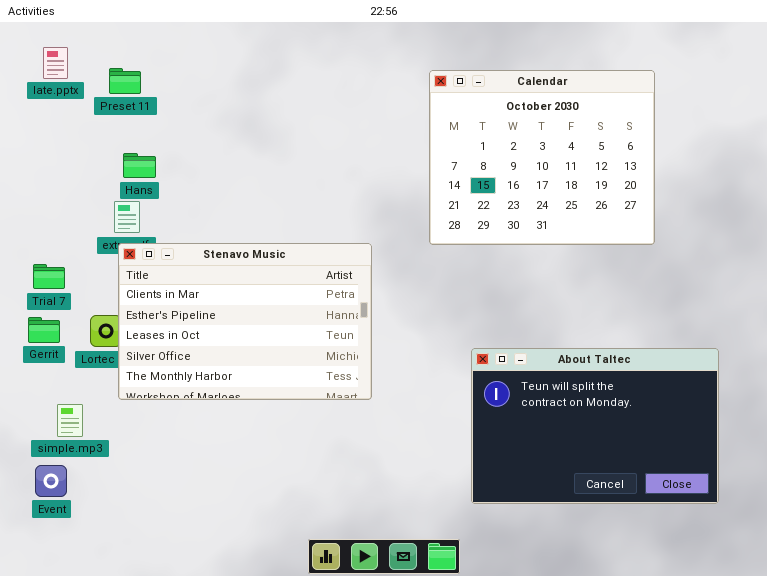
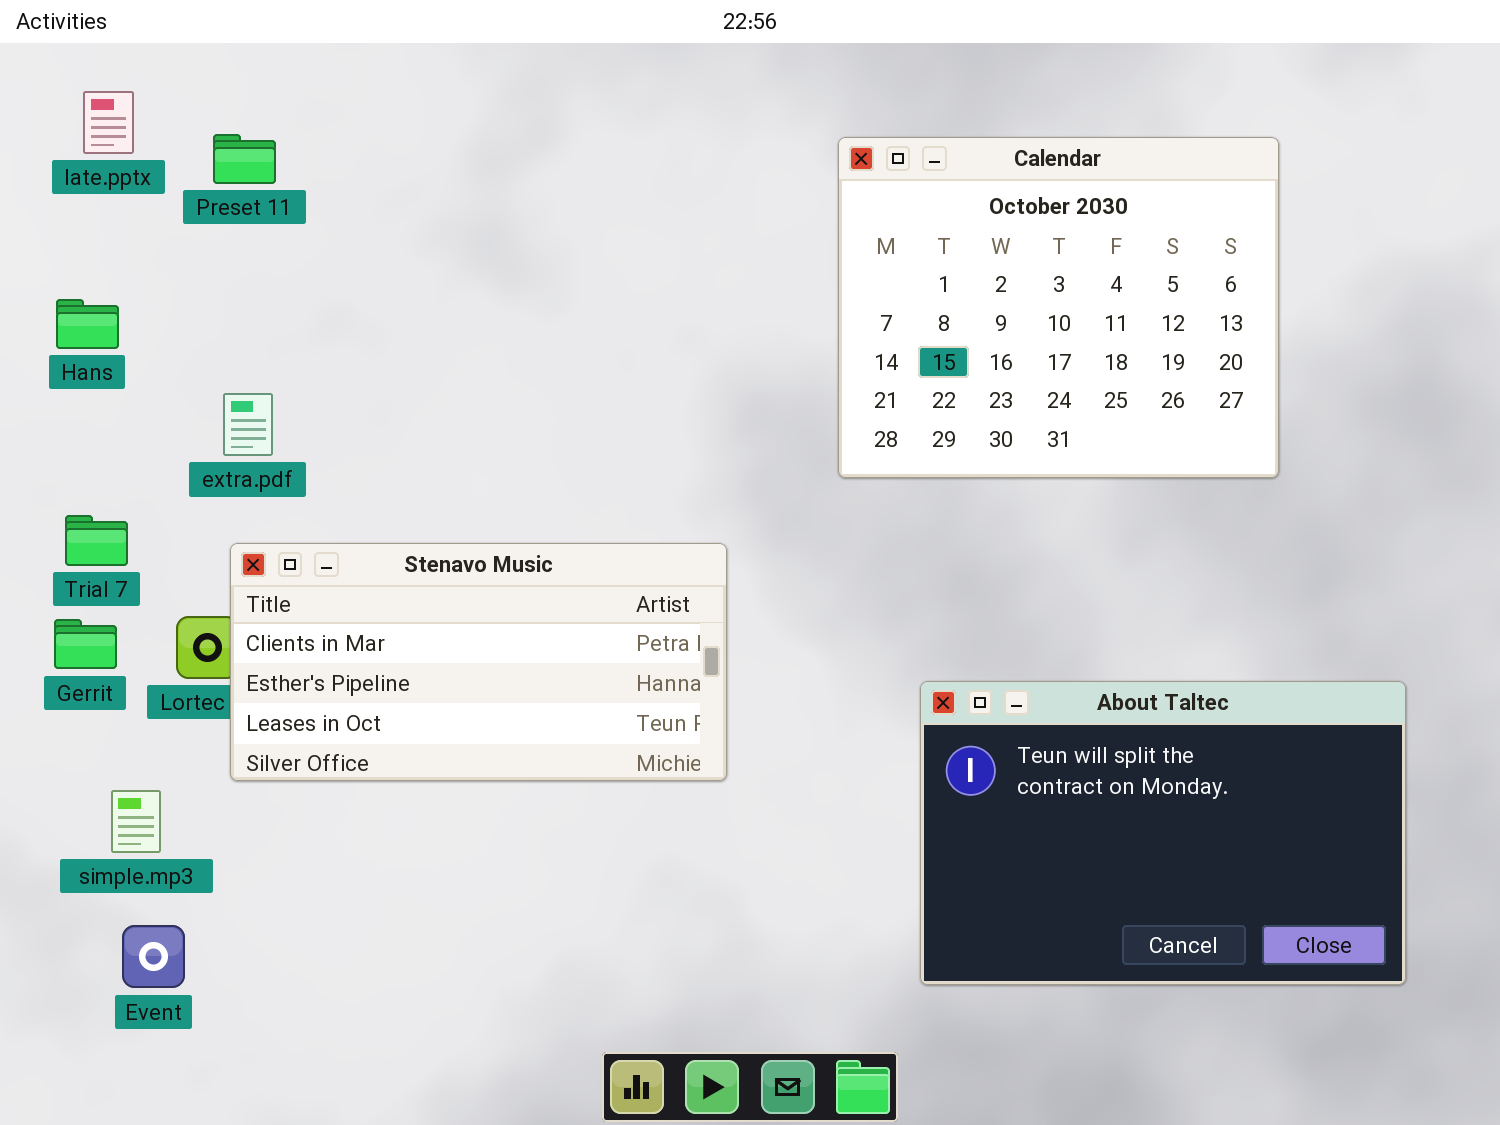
Hans: [123,153,156,178] -> [56,299,119,349], moved
Stenavo Music: [118,243,372,400] -> [230,543,727,781], resized
Event: [35,465,67,497] -> [122,925,185,988], moved

